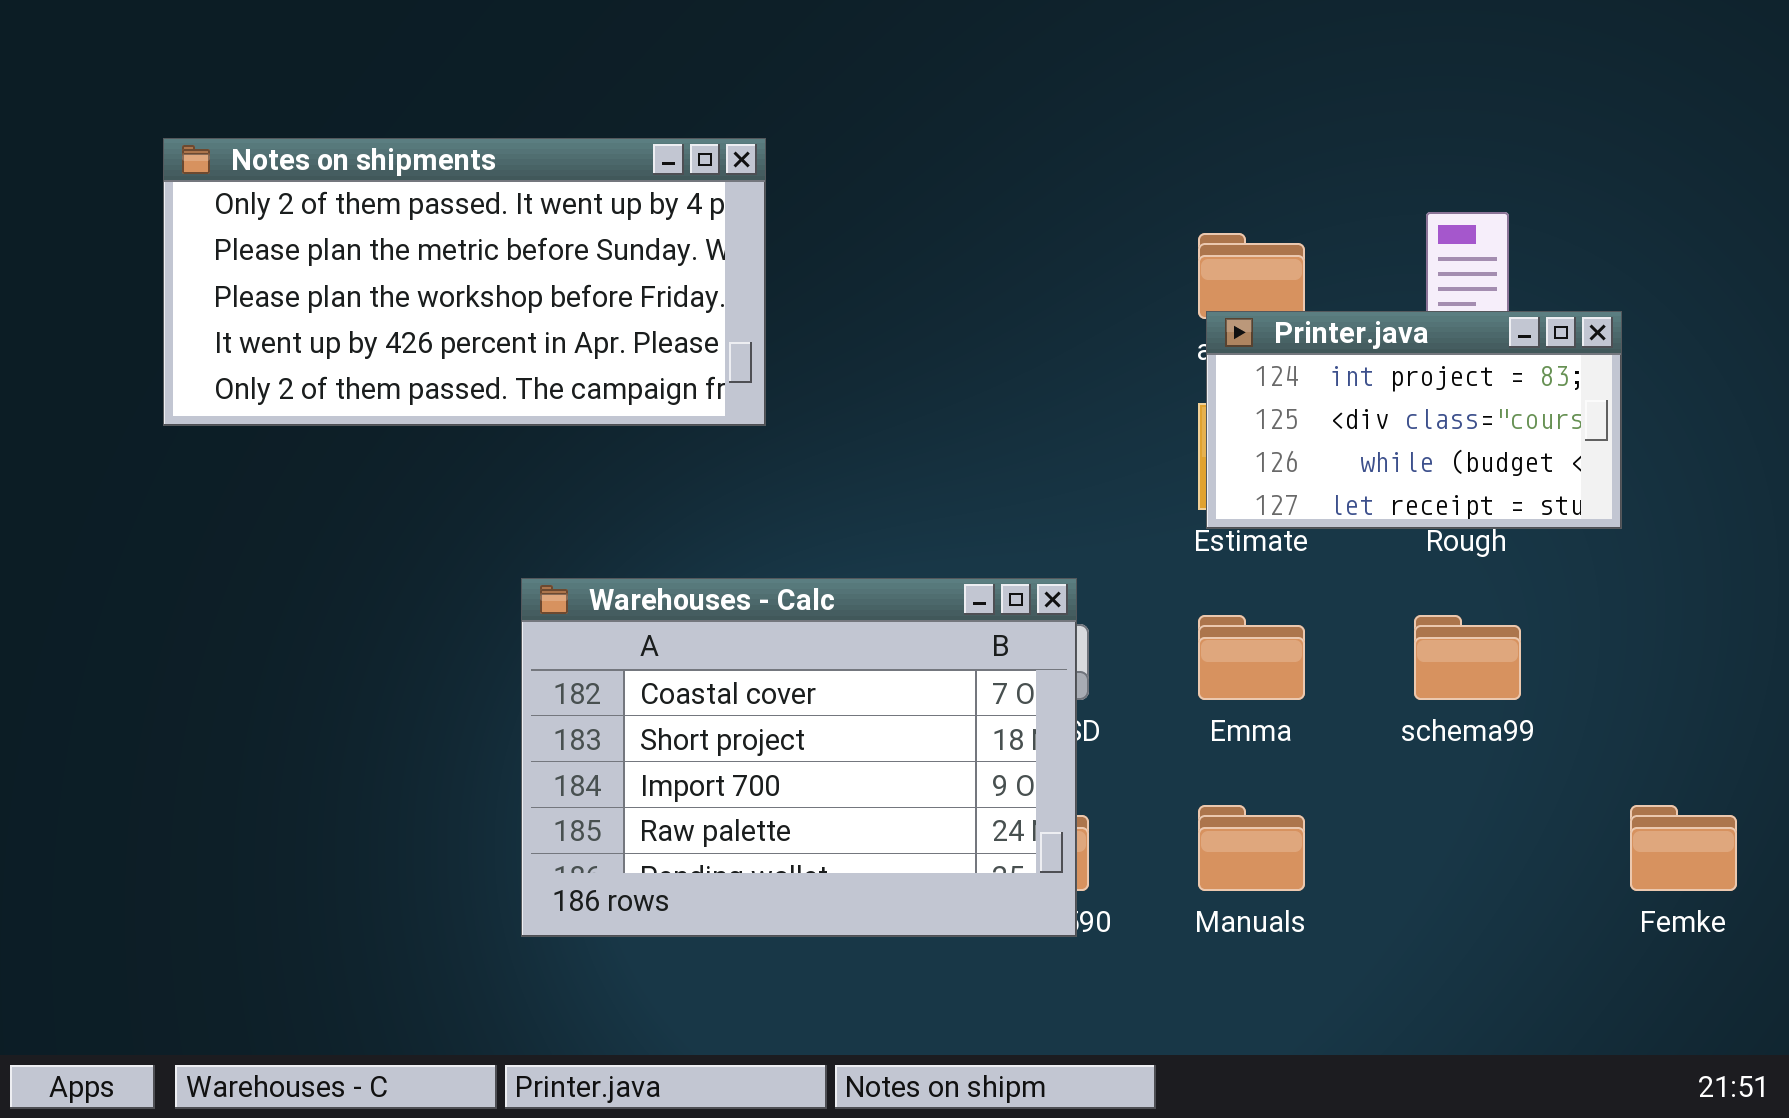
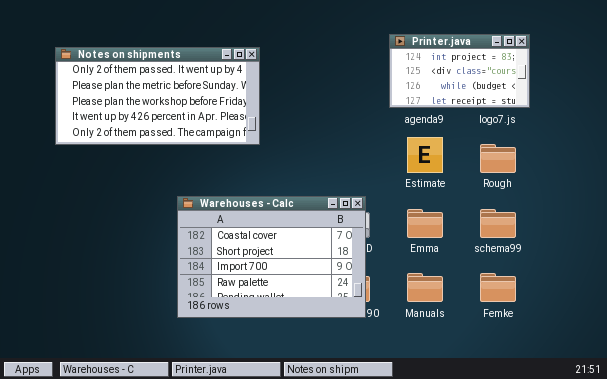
Printer.java: [1206,311,1622,529] -> [389,34,530,108], moved
Femke: [1630,805,1737,891] -> [480,273,516,302], moved

